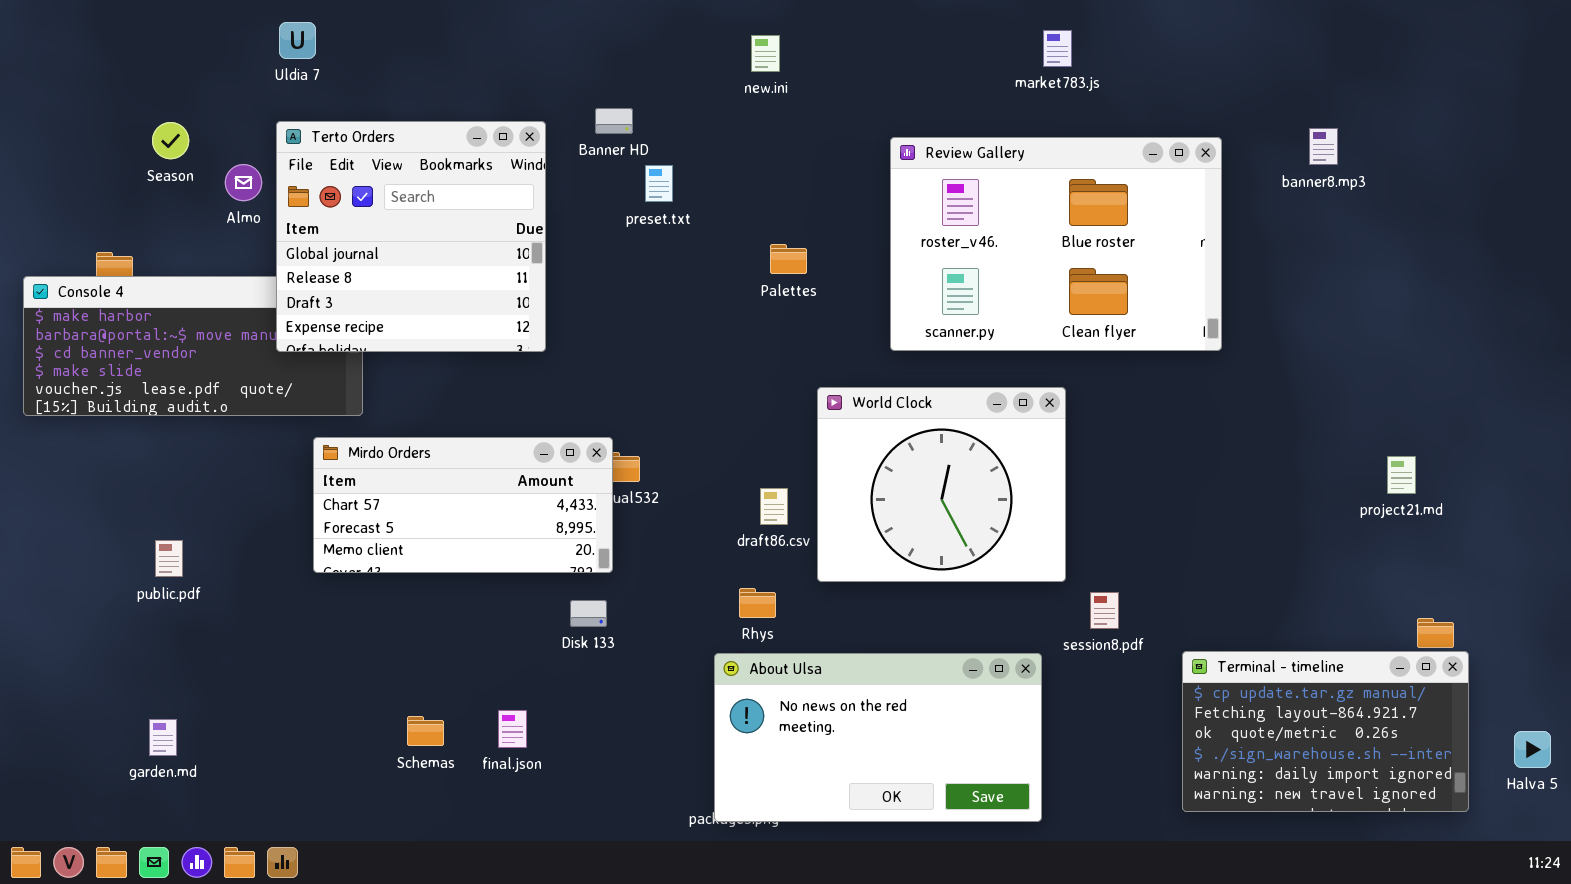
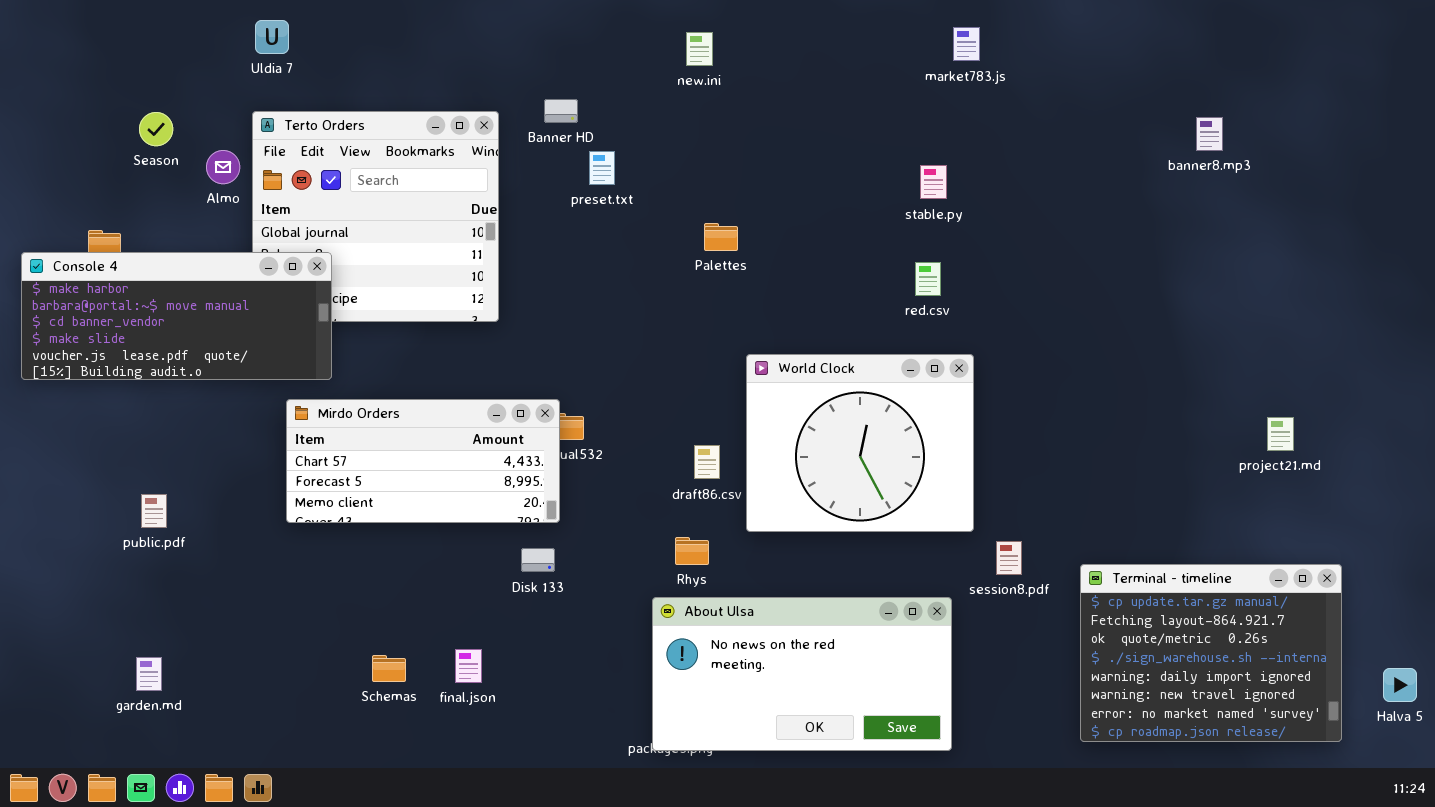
Review Gallery: [890,137,1222,351] -> none, closed
Console 4: [23,276,363,416] -> [21,252,332,380], raised
Terminal - timeline: [1182,651,1469,812] -> [1080,564,1342,742], resized

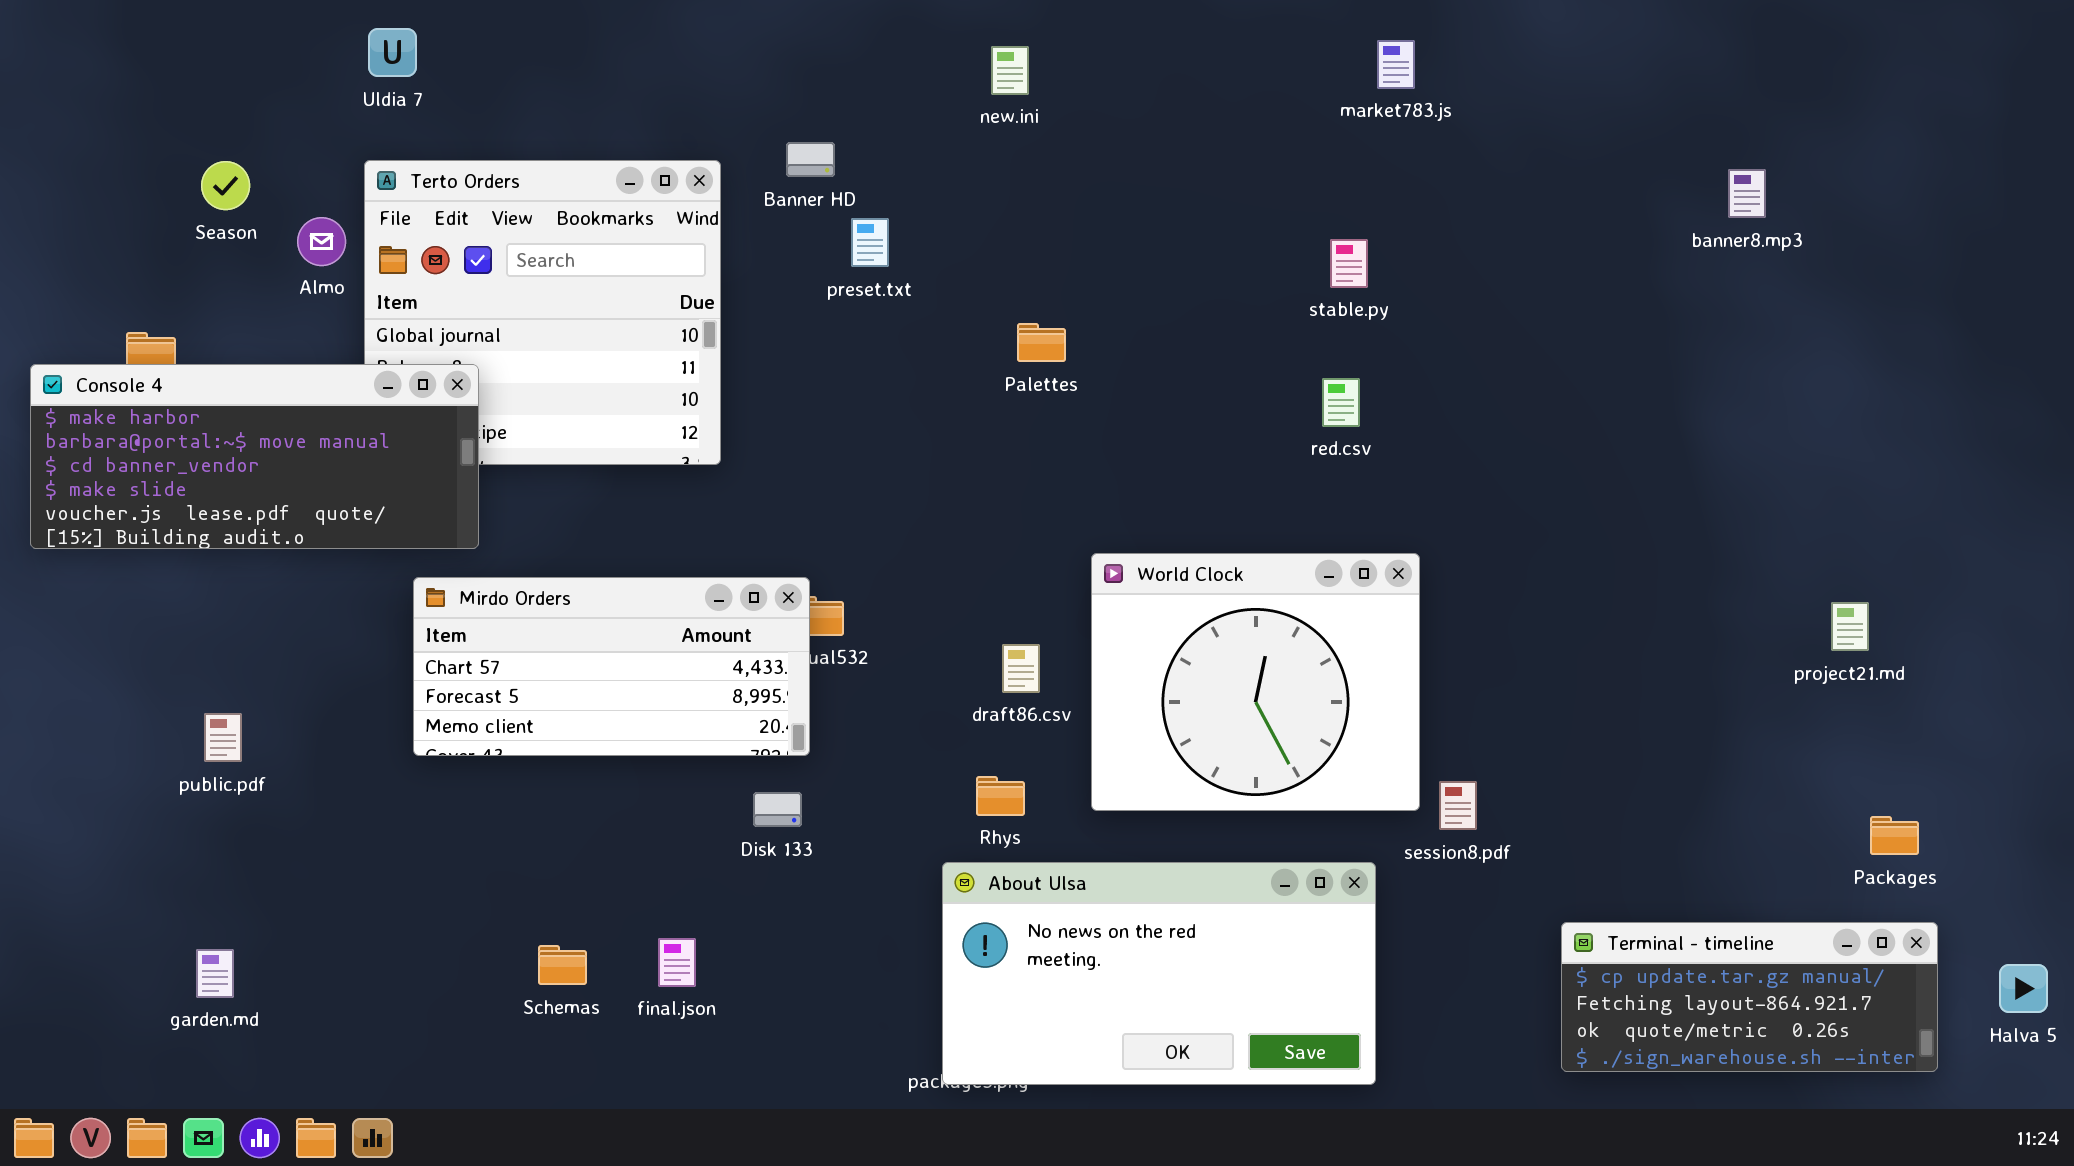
World Clock: [746,354,974,532] -> [1091,553,1420,811], moved
Terminal - timeline: [1080,564,1342,742] -> [1561,922,1938,1072], resized

